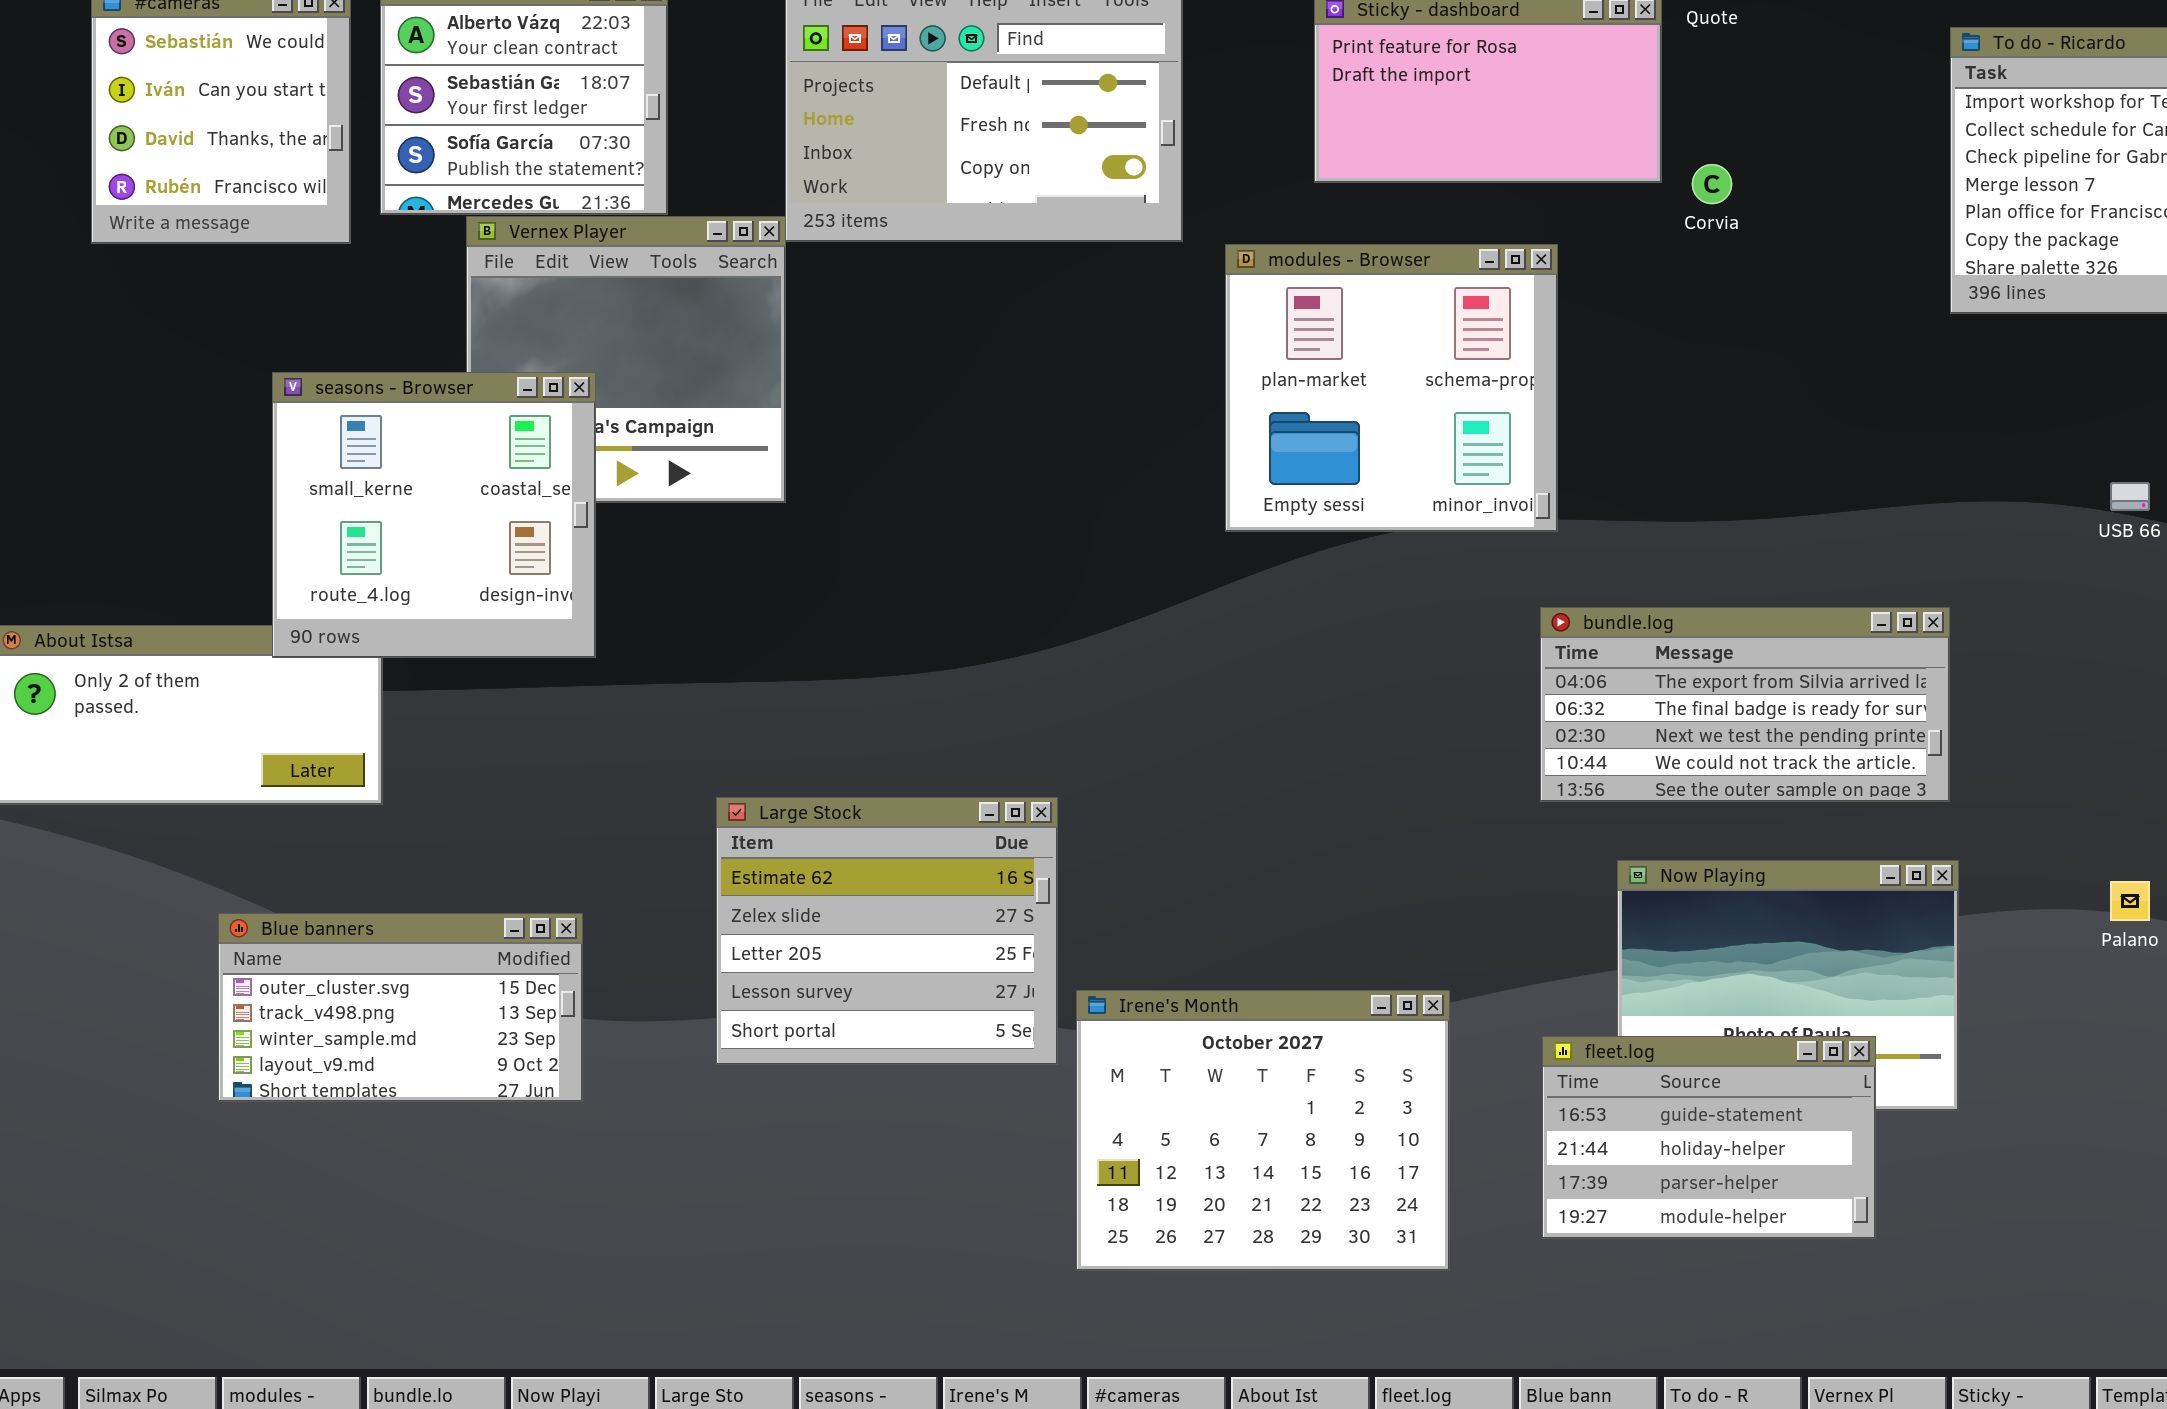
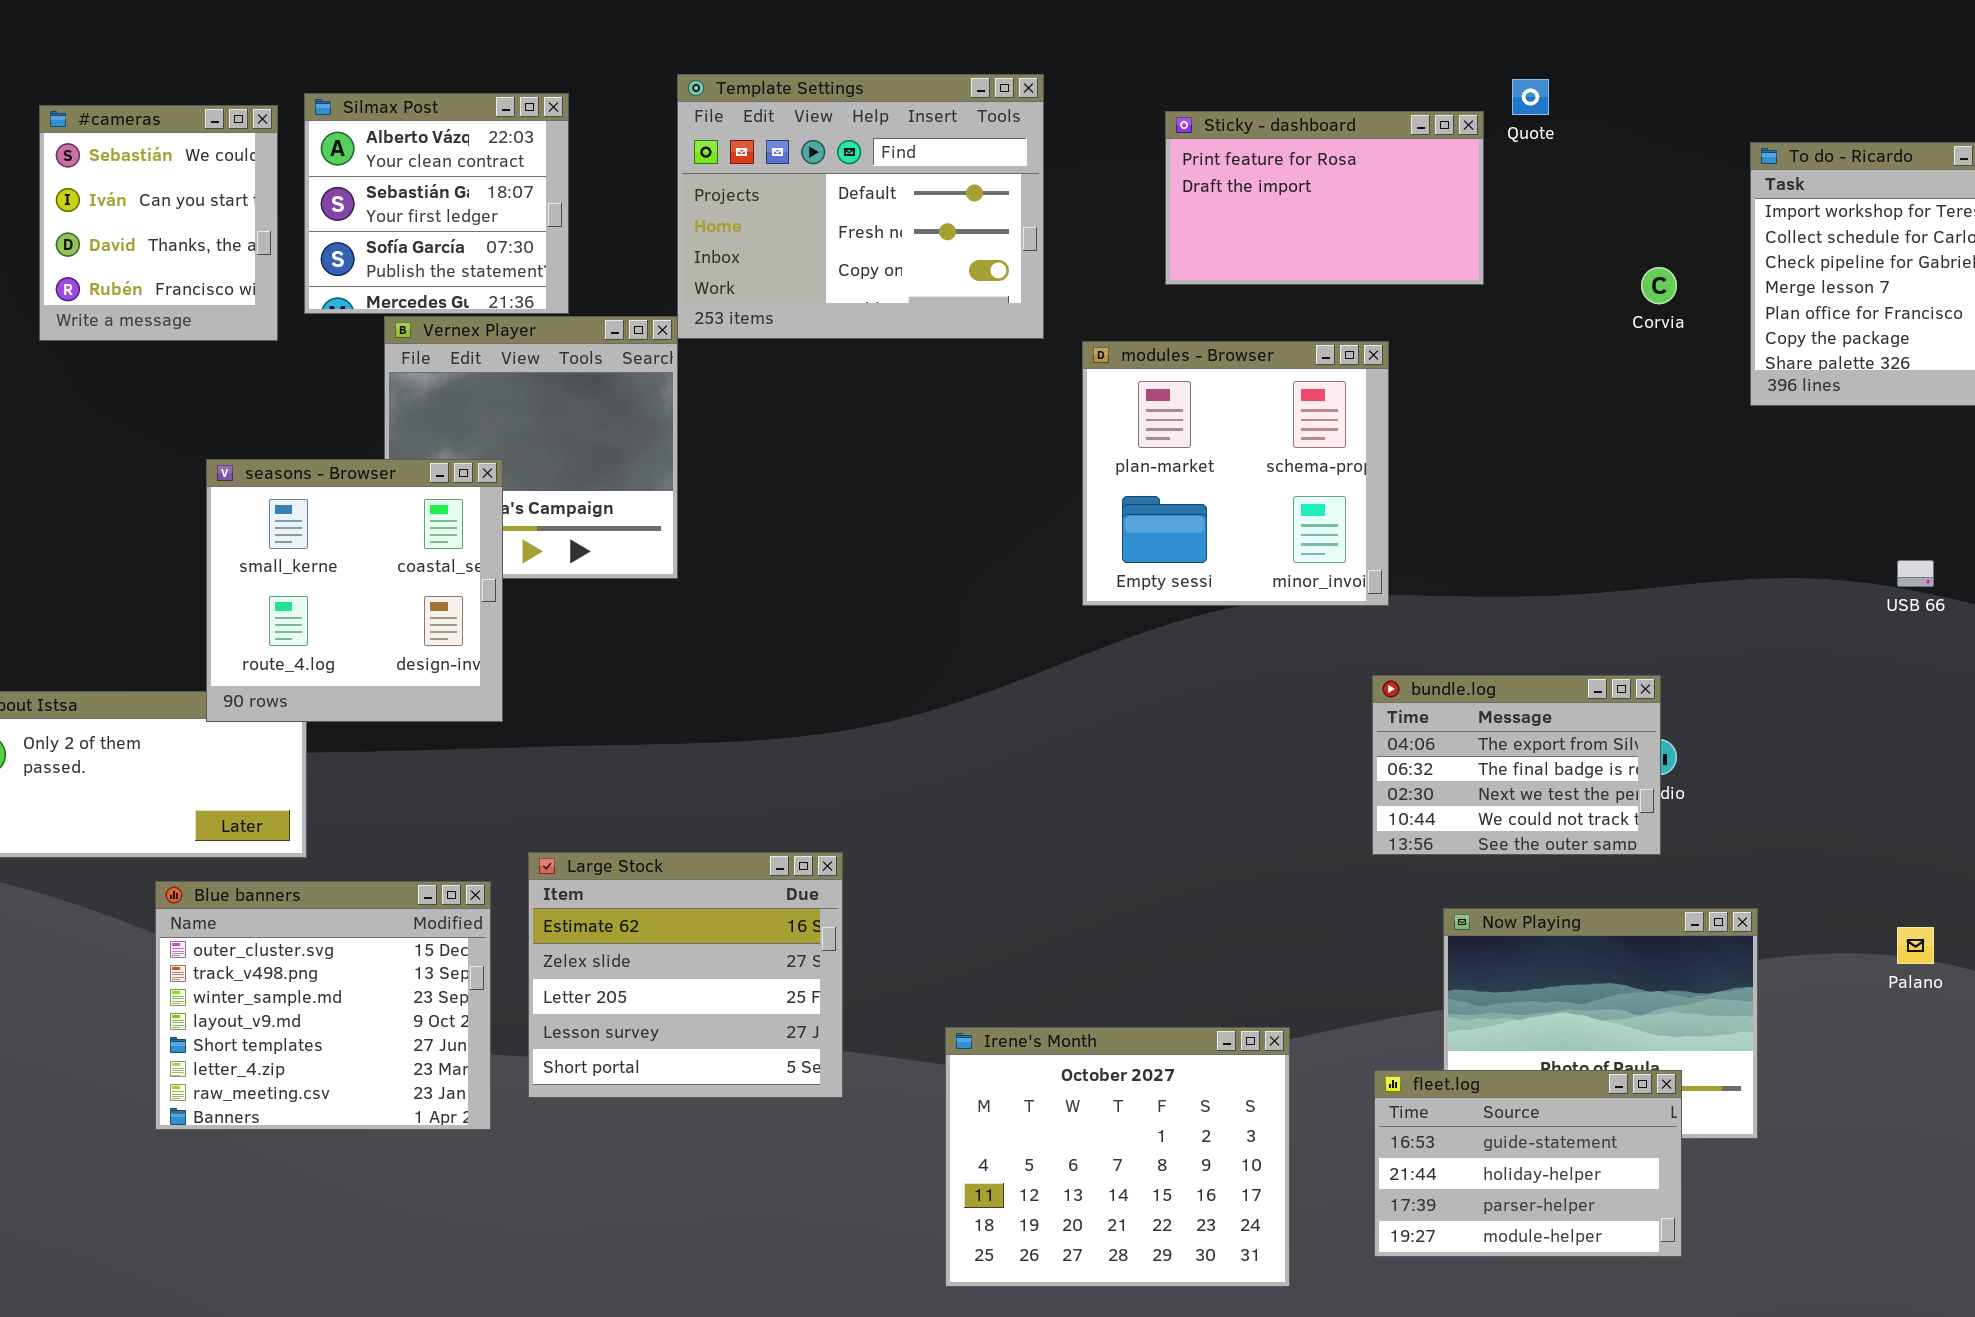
Corvia: [1692,164,1732,204] -> [1641,267,1677,304], moved
bundle.log: [1540,607,1950,802] -> [1372,675,1661,855], resized
Large Stock: [716,797,1058,1065] -> [528,852,843,1098], moved
Blue banners: [218,913,583,1102] -> [155,881,491,1130], resized

